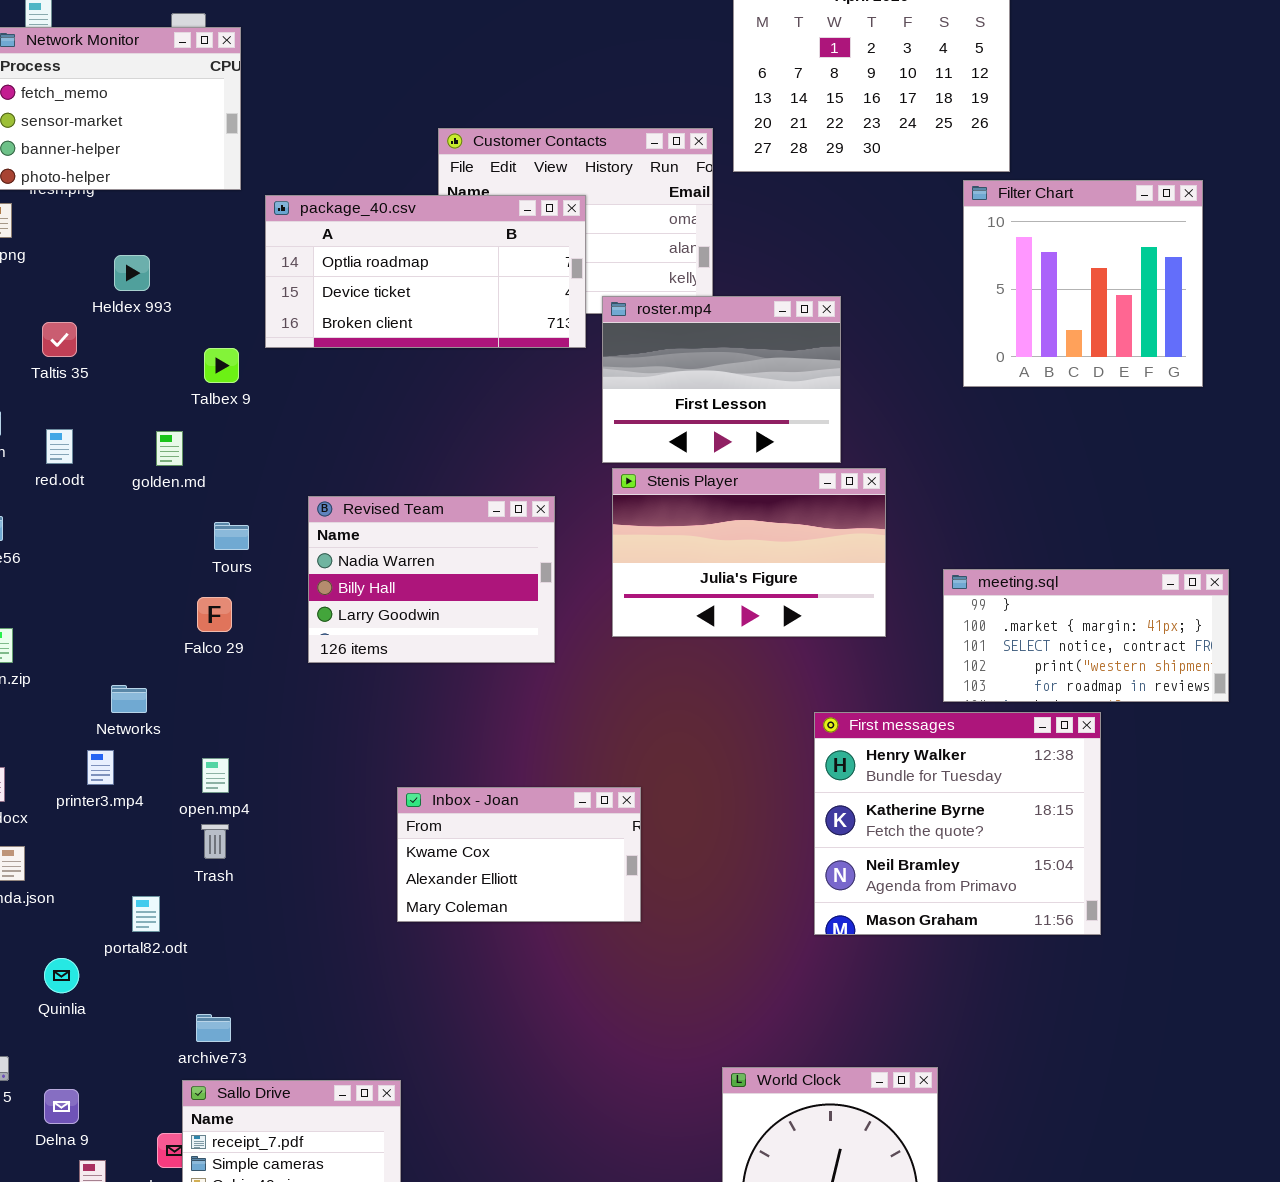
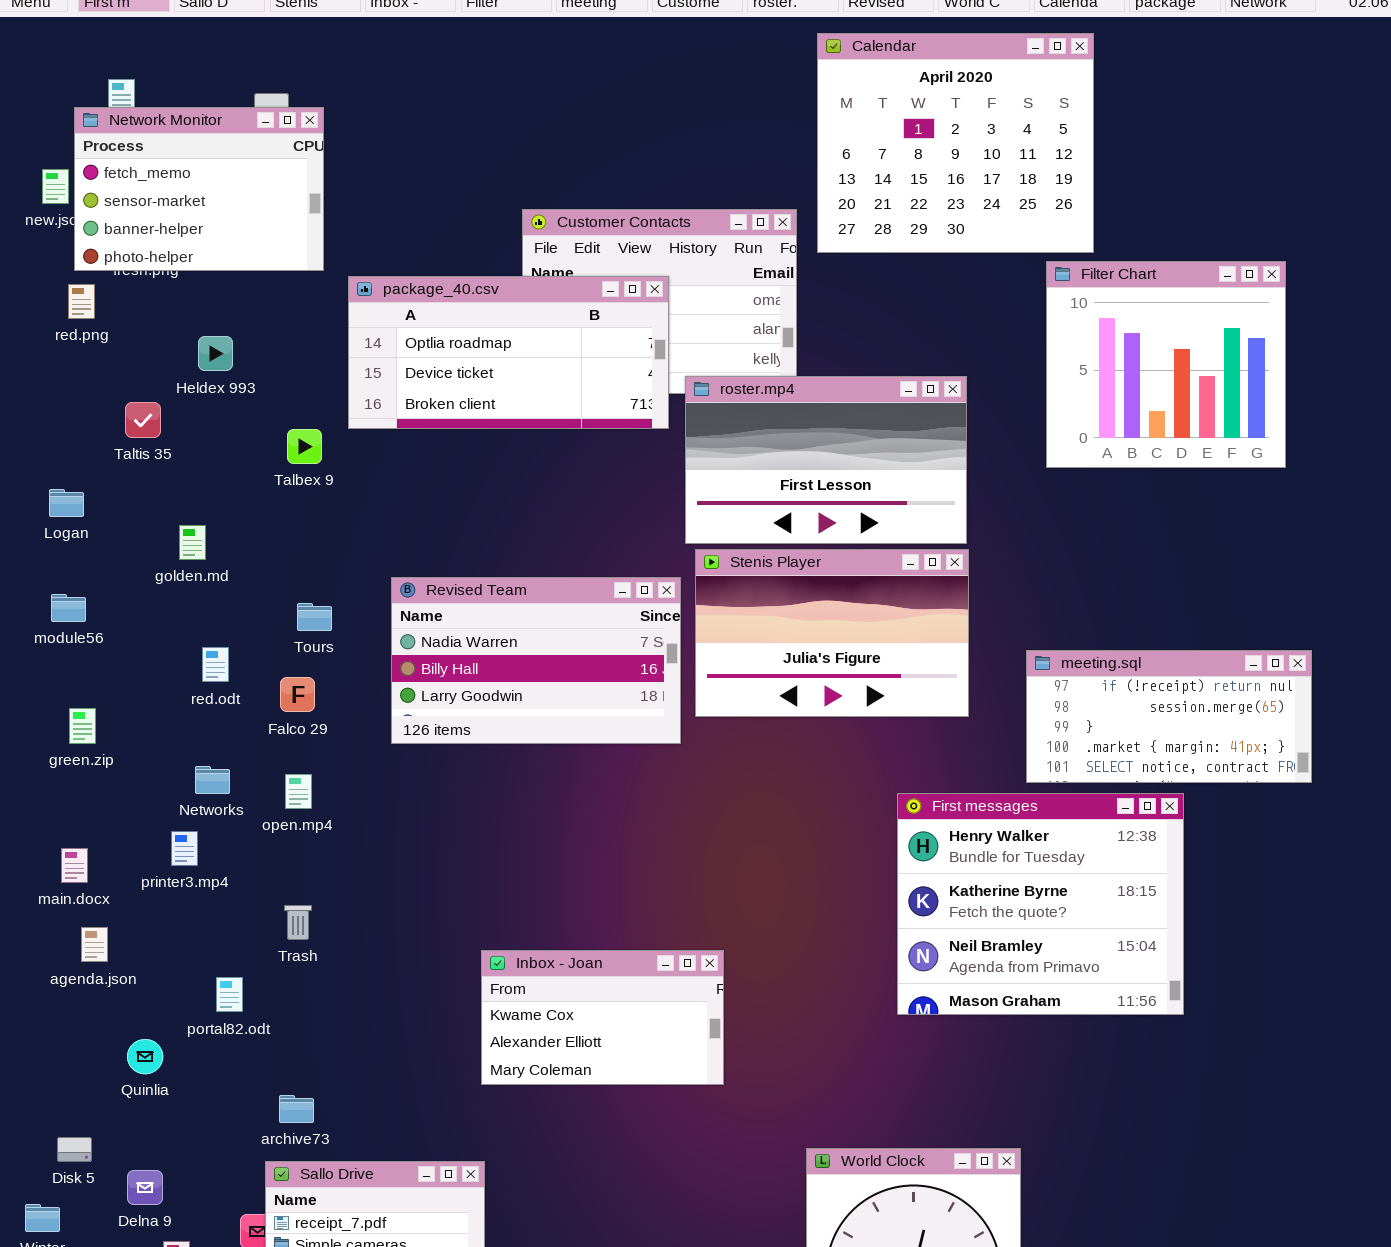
roster.mp4: [602,296,841,463] -> [685,376,967,544], resized
red.odt: [46,429,73,464] -> [202,647,229,682], moved
golden.md: [156,431,183,466] -> [179,525,206,560], moved
Revised Team: [308,496,555,663] -> [391,577,681,744], resized
meeting.sql: [943,569,1229,702] -> [1026,650,1312,783], scrolled up 2 rows
open.mp4: [202,758,229,793] -> [285,774,312,809], moved
Inbox - Joan: [397,787,641,922] -> [481,950,724,1085], moved

